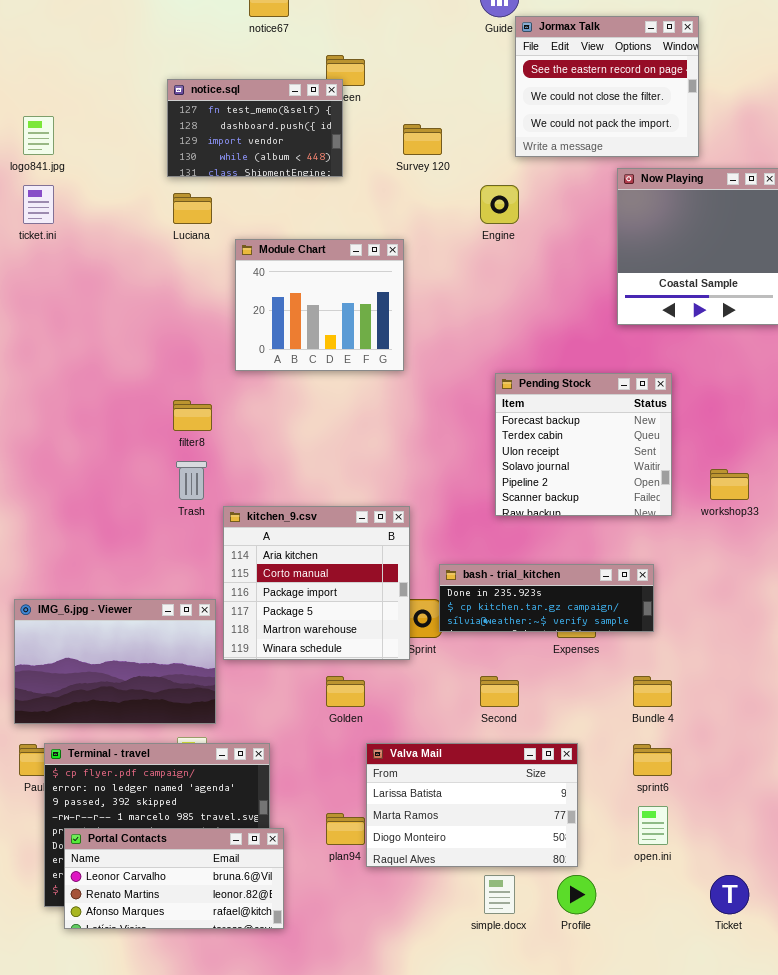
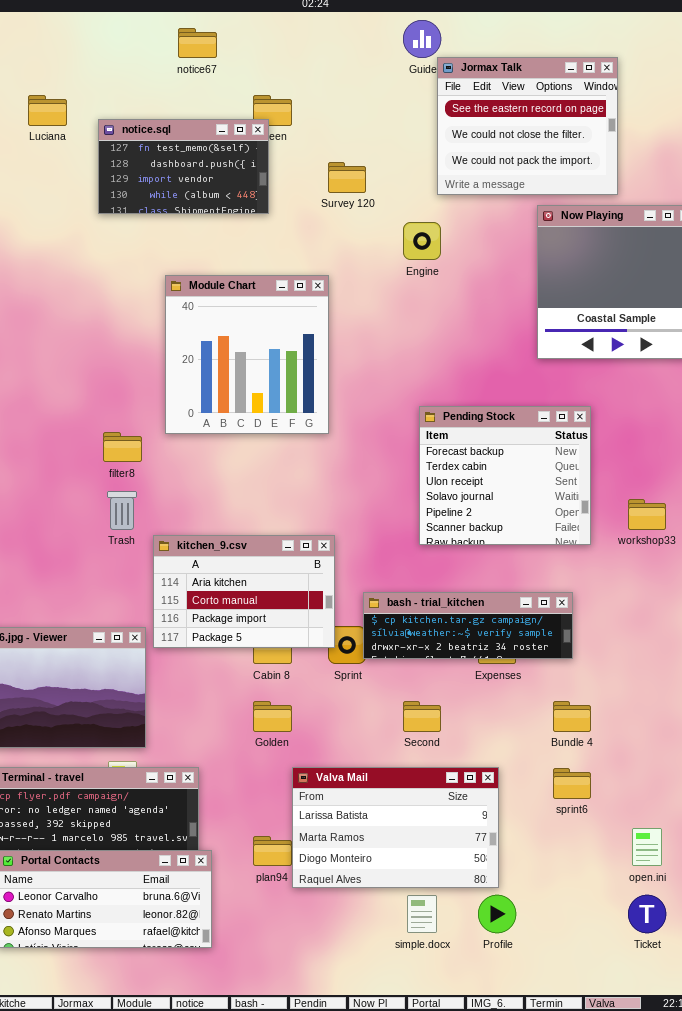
Luciana: [173,193,212,224] -> [28,95,67,126], moved
Module Chart: [235,239,404,371] -> [165,275,329,434], resized
kitchen_9.csv: [223,506,410,660] -> [153,535,335,648], resized
bash - trial_kitchen: [439,564,654,632] -> [363,592,573,659], scrolled down 1 row
open.ini: [638,806,668,845] -> [632,828,662,866], moved

